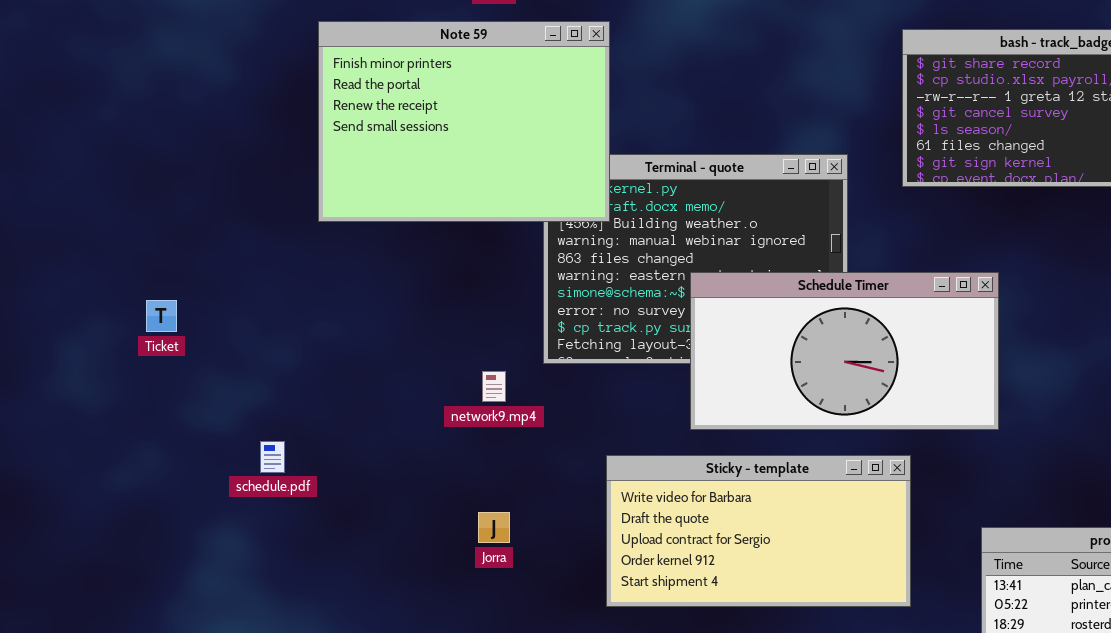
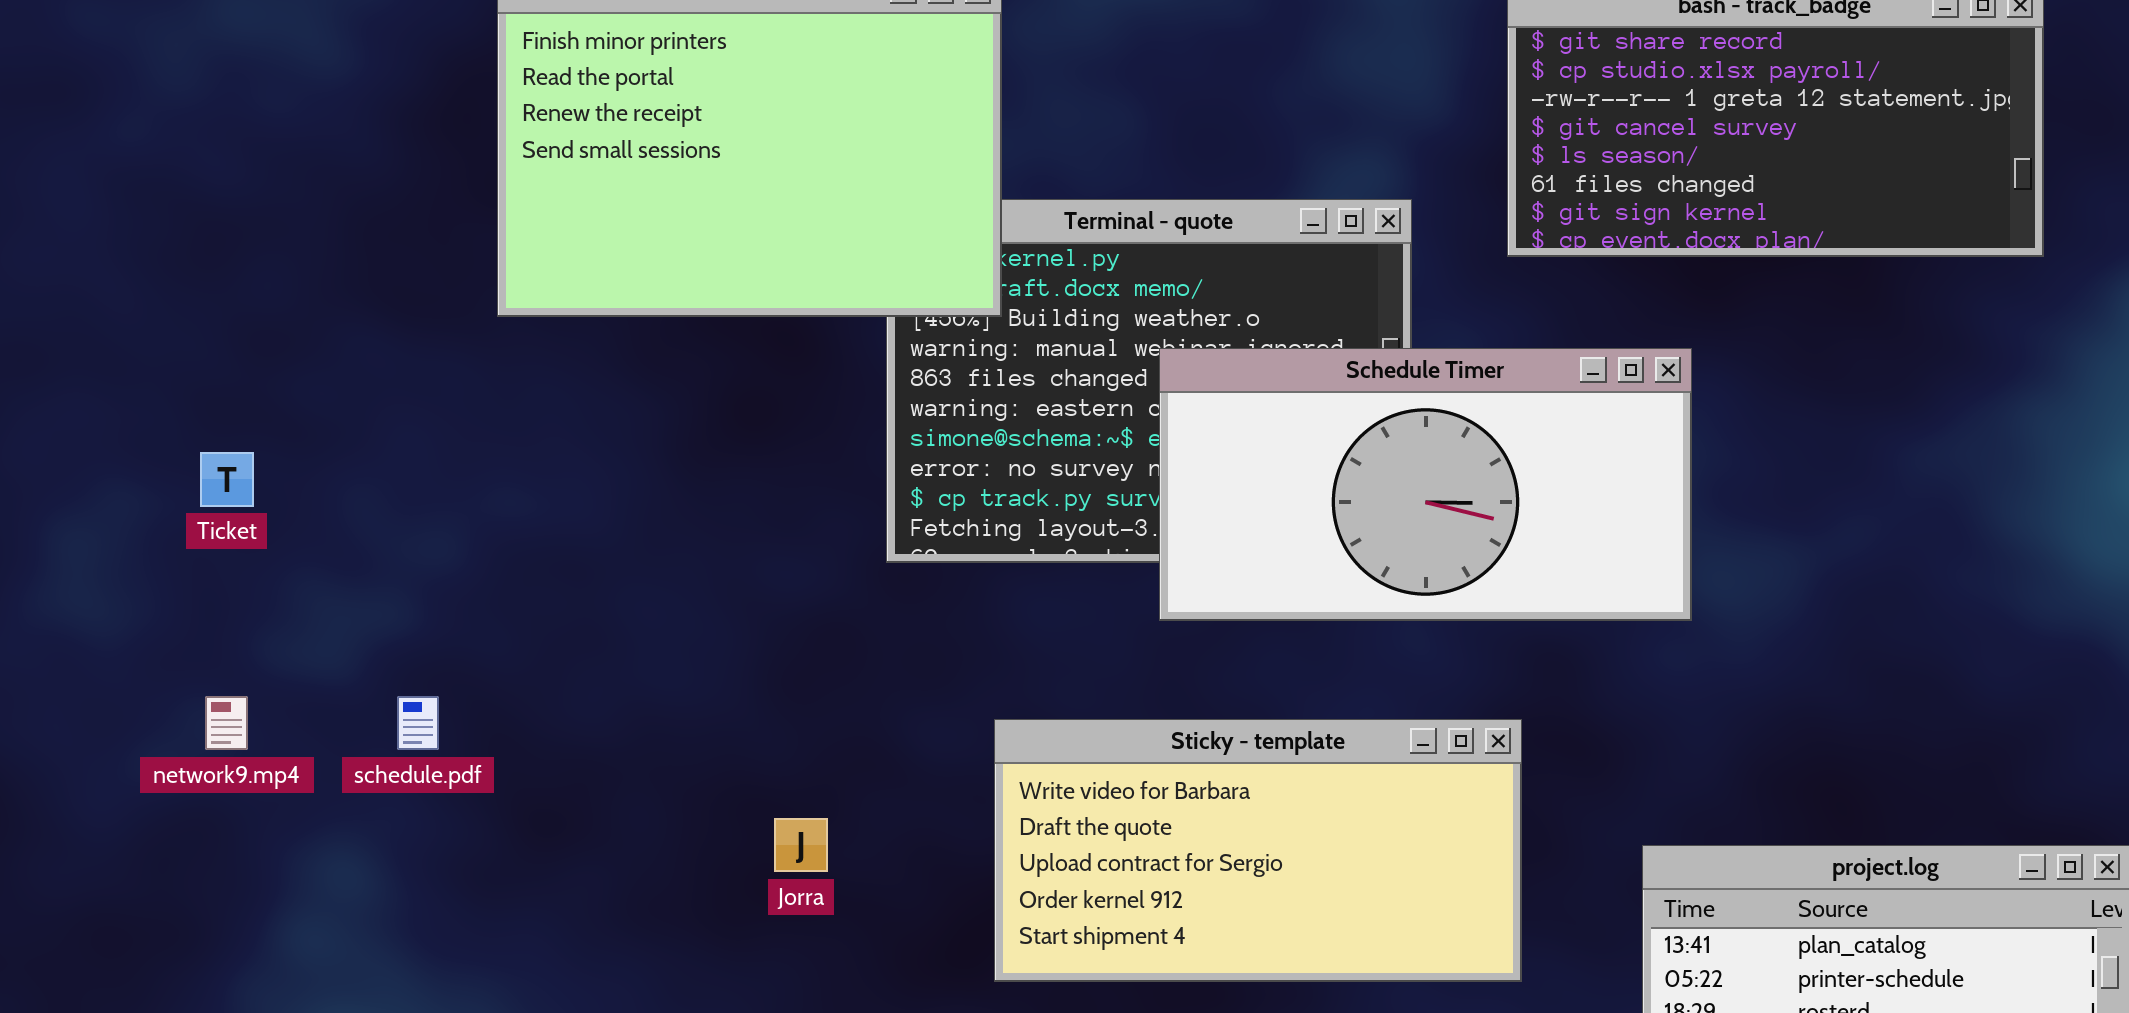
Schedule Timer: [690,272,999,430] -> [1159,348,1692,621], moved
network9.mp4: [482,371,506,402] -> [205,696,248,750], moved

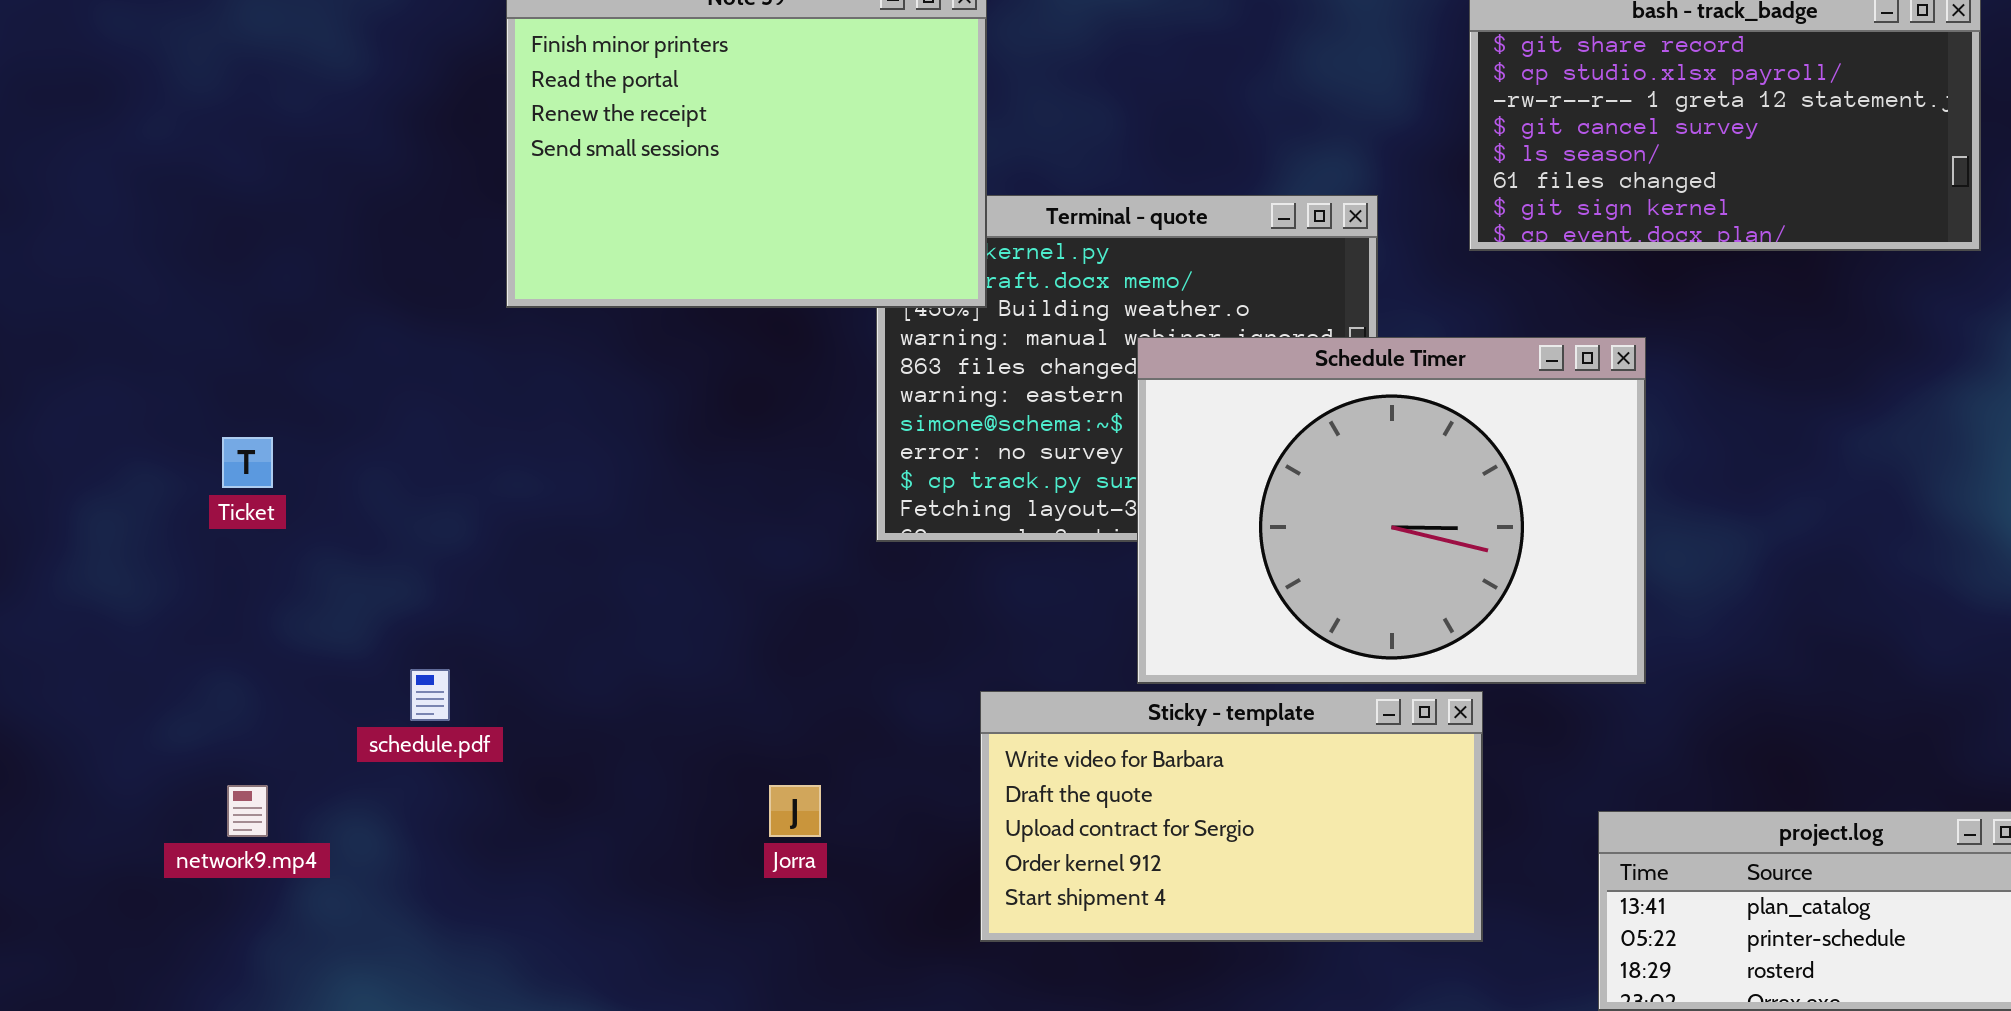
Schedule Timer: [1159,348,1692,621] -> [1137,337,1646,684], resized
network9.mp4: [205,696,248,750] -> [227,785,268,837], moved

